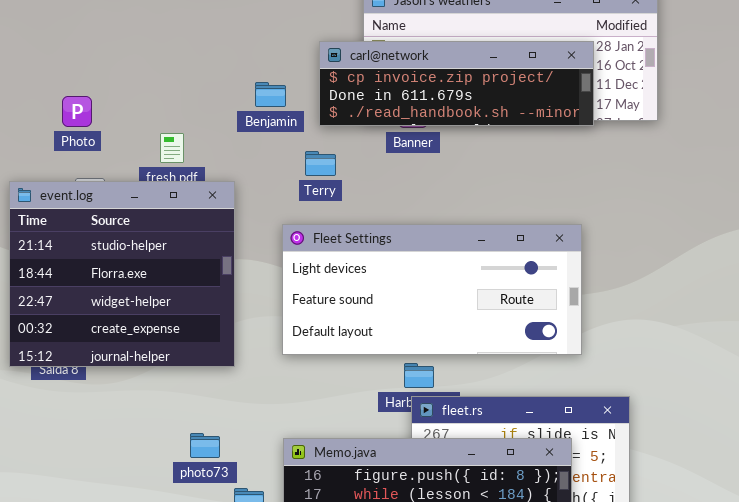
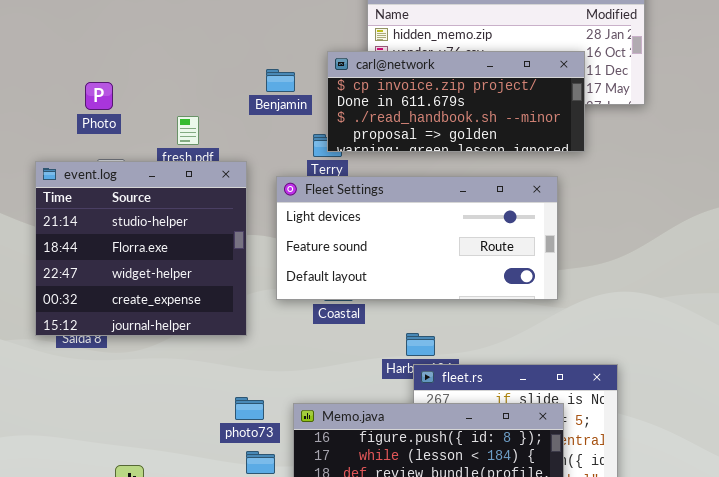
carl@network: [319,41,594,126] -> [327,51,585,152], moved, resized
Fleet Settings: [282,224,582,355] -> [276,176,558,300], moved
photo73: [190,433,220,458] -> [235,397,264,420], moved

